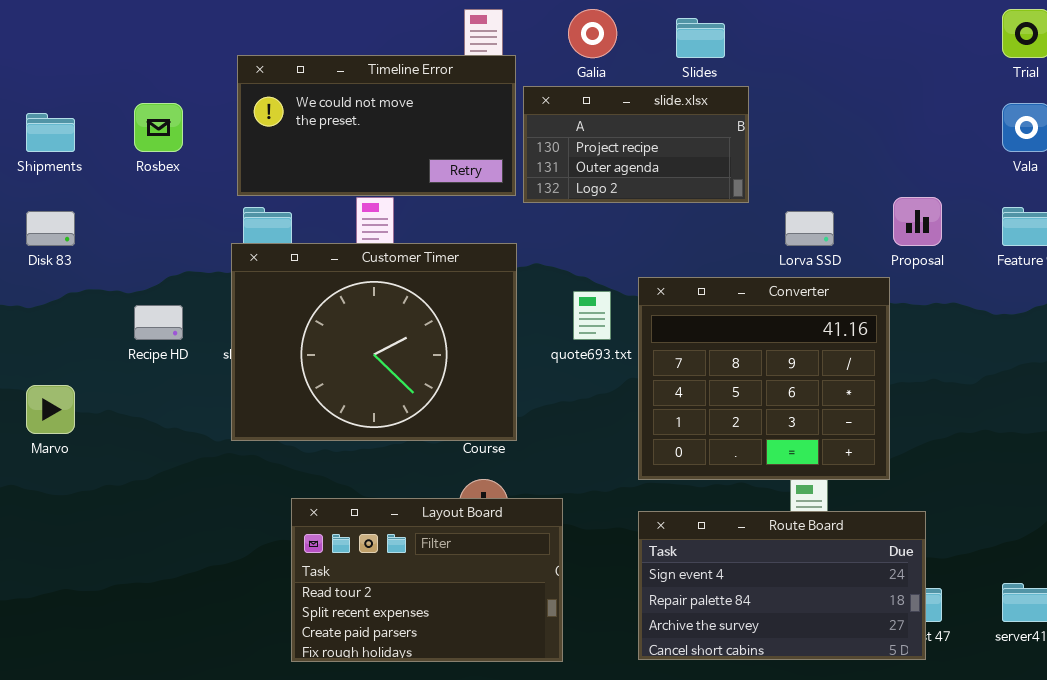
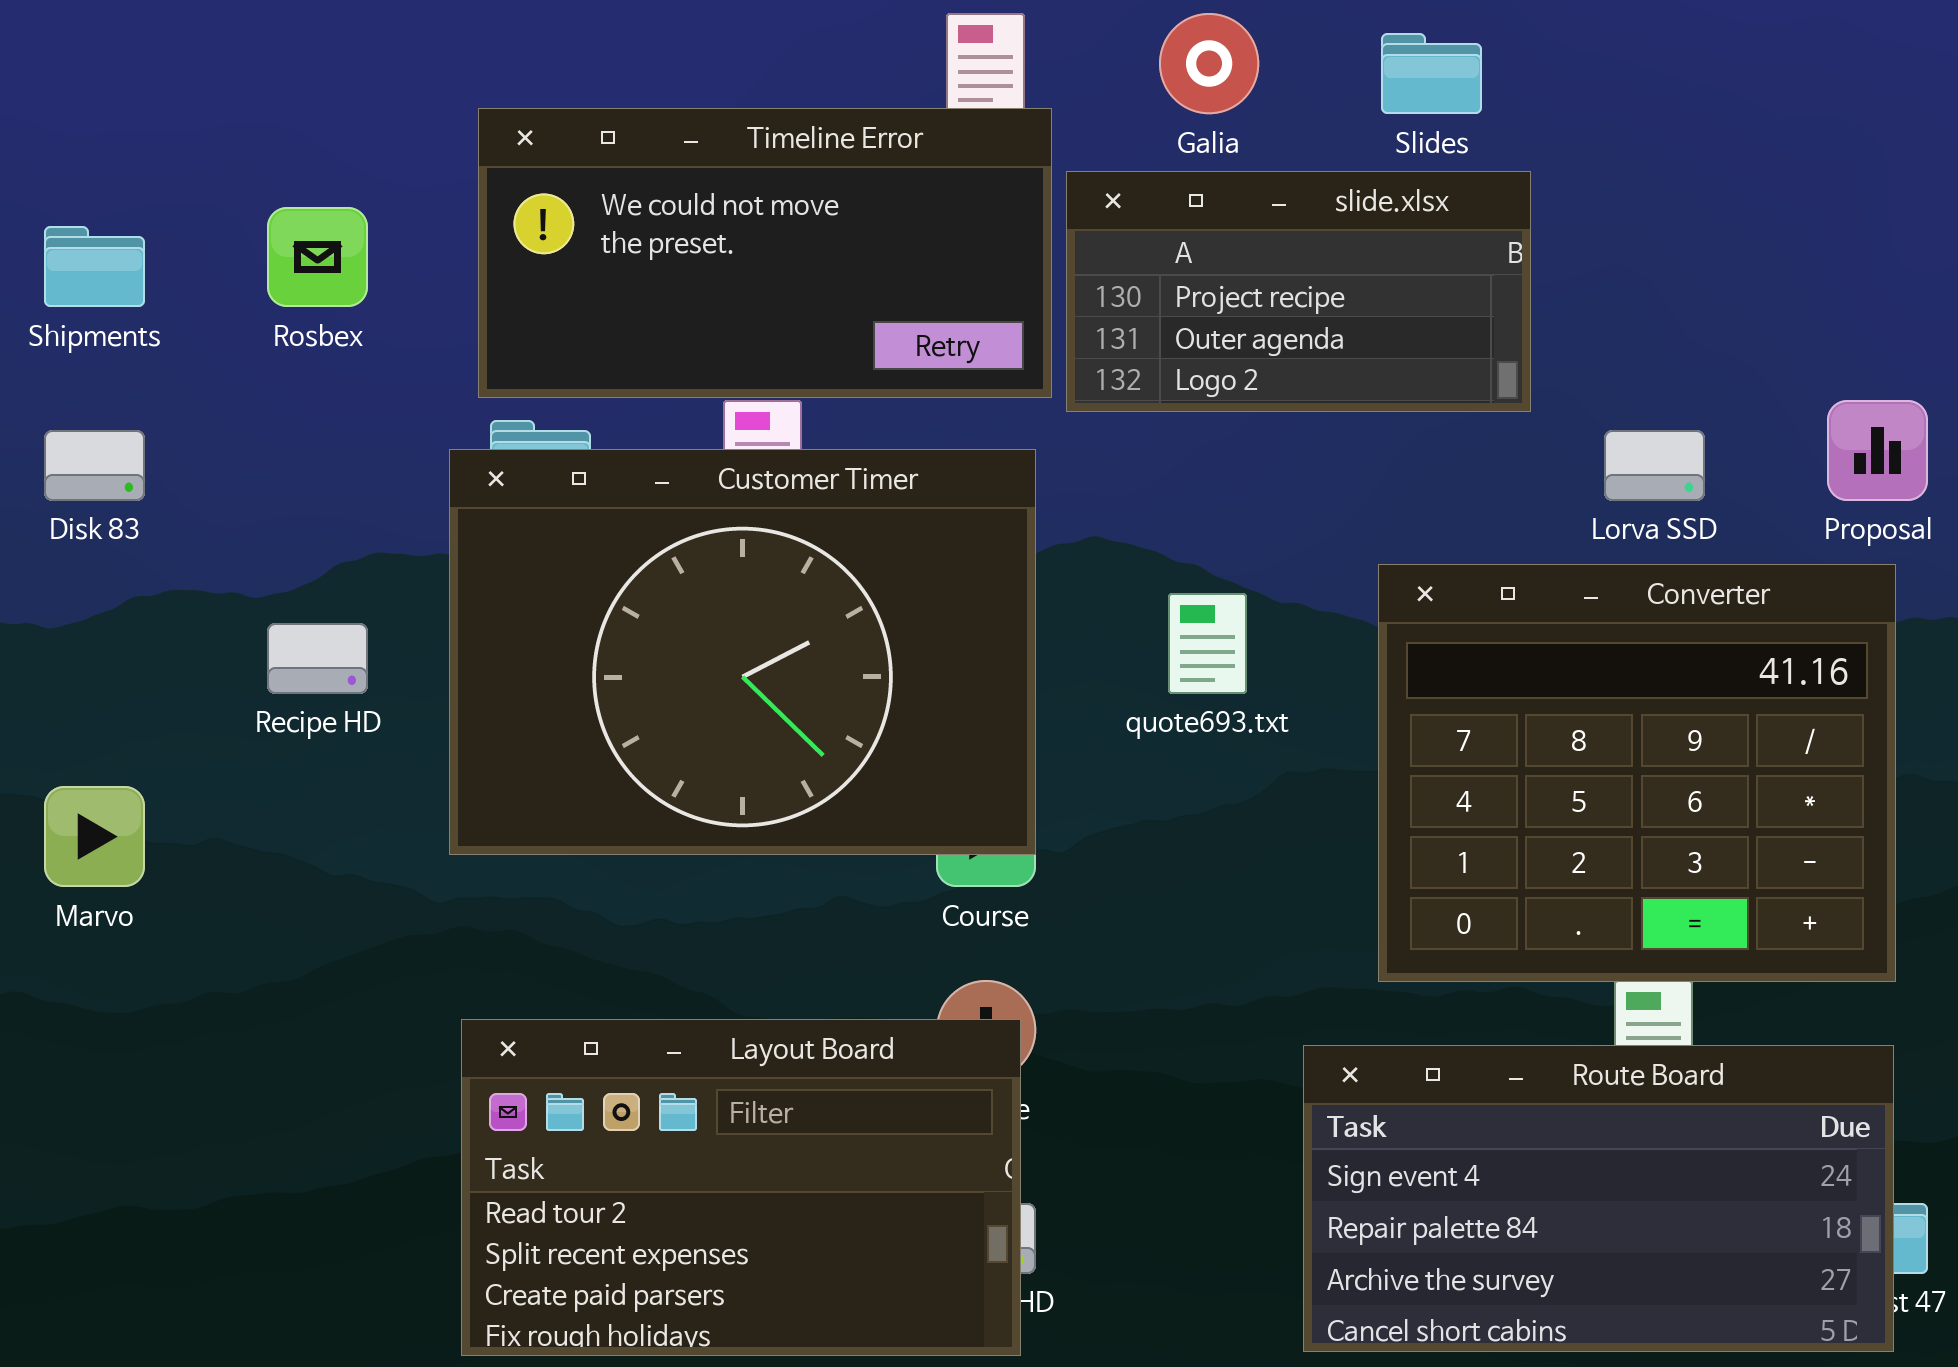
Customer Timer: [231,243,517,441] -> [449,449,1036,855], moved
Converter: [638,277,890,480] -> [1378,564,1896,982], moved
Layout Board: [291,498,563,662] -> [461,1019,1021,1356], moved

